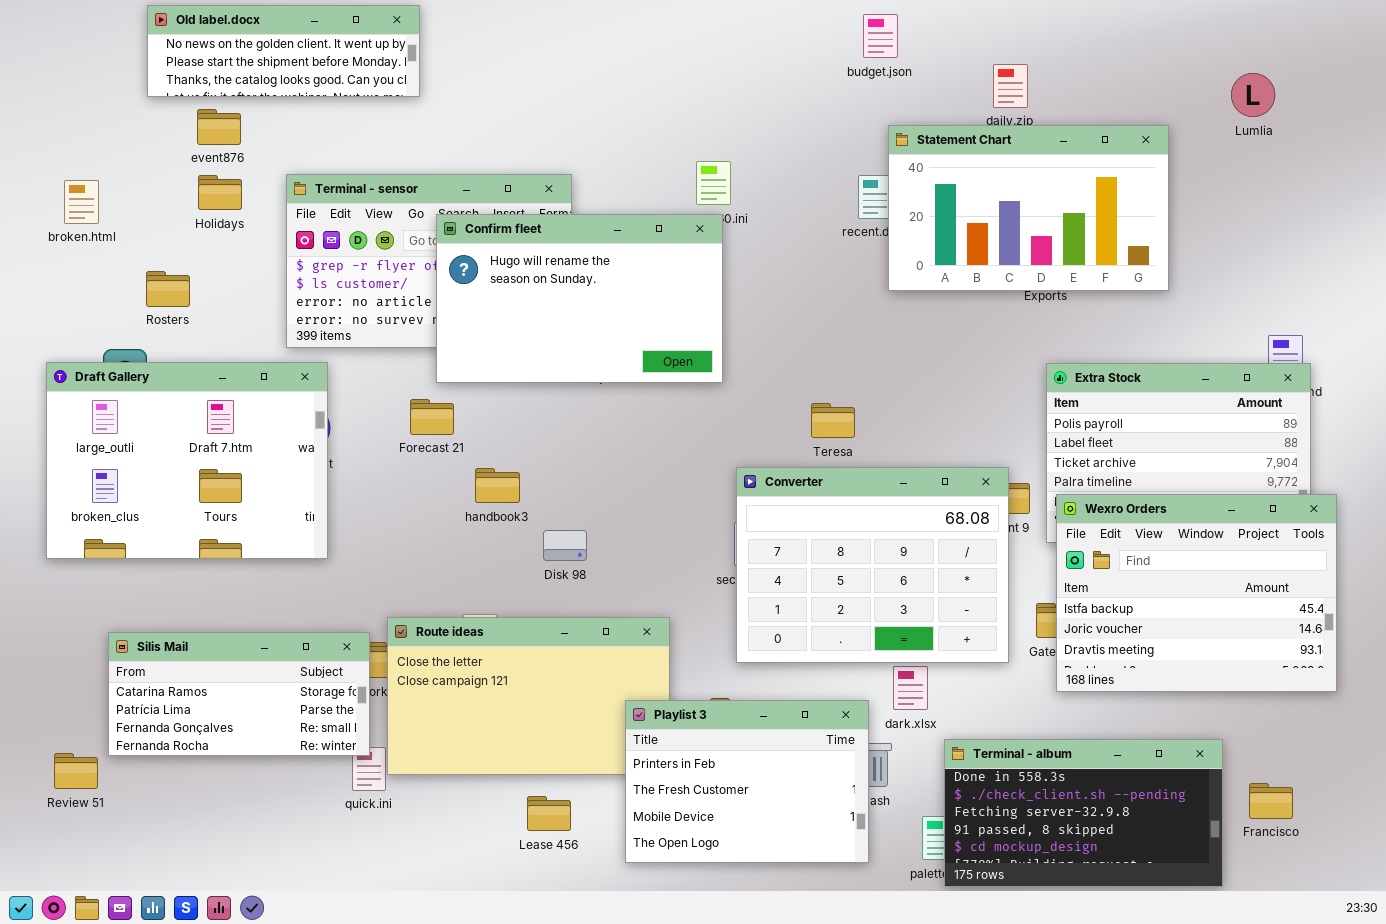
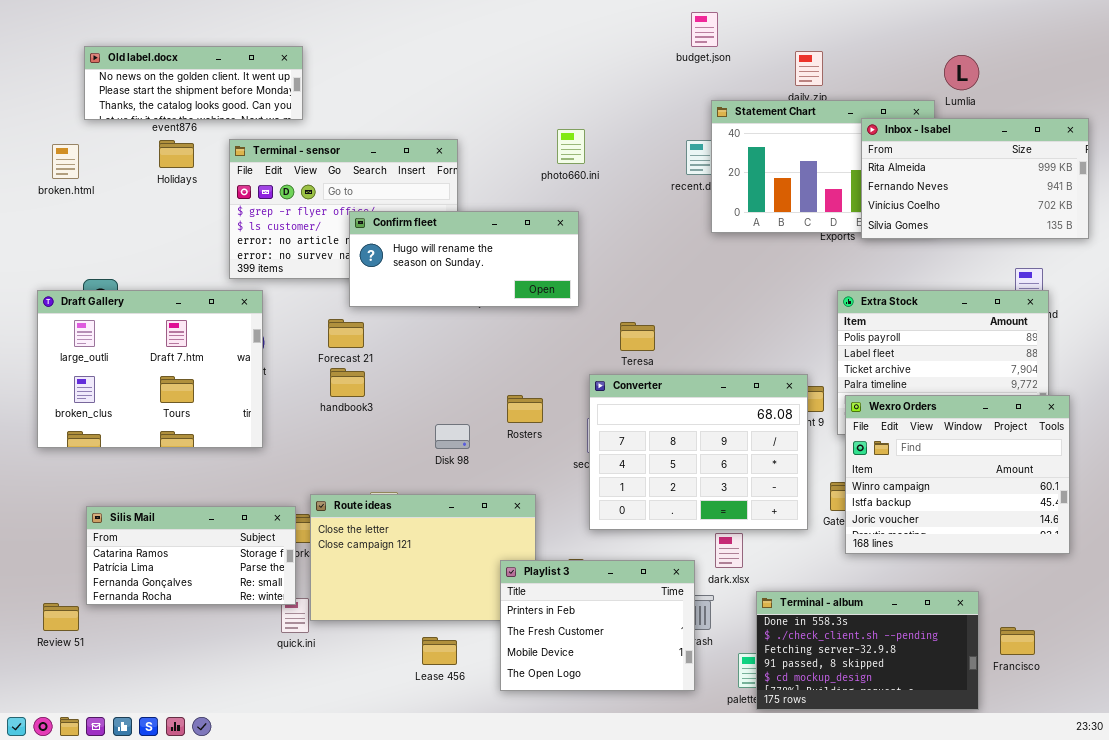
Old label.docx: [147,5,420,97] -> [84,46,303,120], moved
Lumlia: [1231,73,1275,117] -> [944,55,979,90], moved
Inbox - Isabel: none -> [861,118,1089,239], opened
Confirm fleet: [436,214,723,383] -> [349,211,579,307], resized
Rosters: [146,271,190,307] -> [507,395,543,423], moved
Teresa: [811,403,855,438] -> [620,322,655,351], moved
handbook3: [475,468,520,503] -> [330,368,365,397], moved
Wexro Orders: [1056,494,1337,692] -> [845,395,1070,554], scrolled up 1 row

